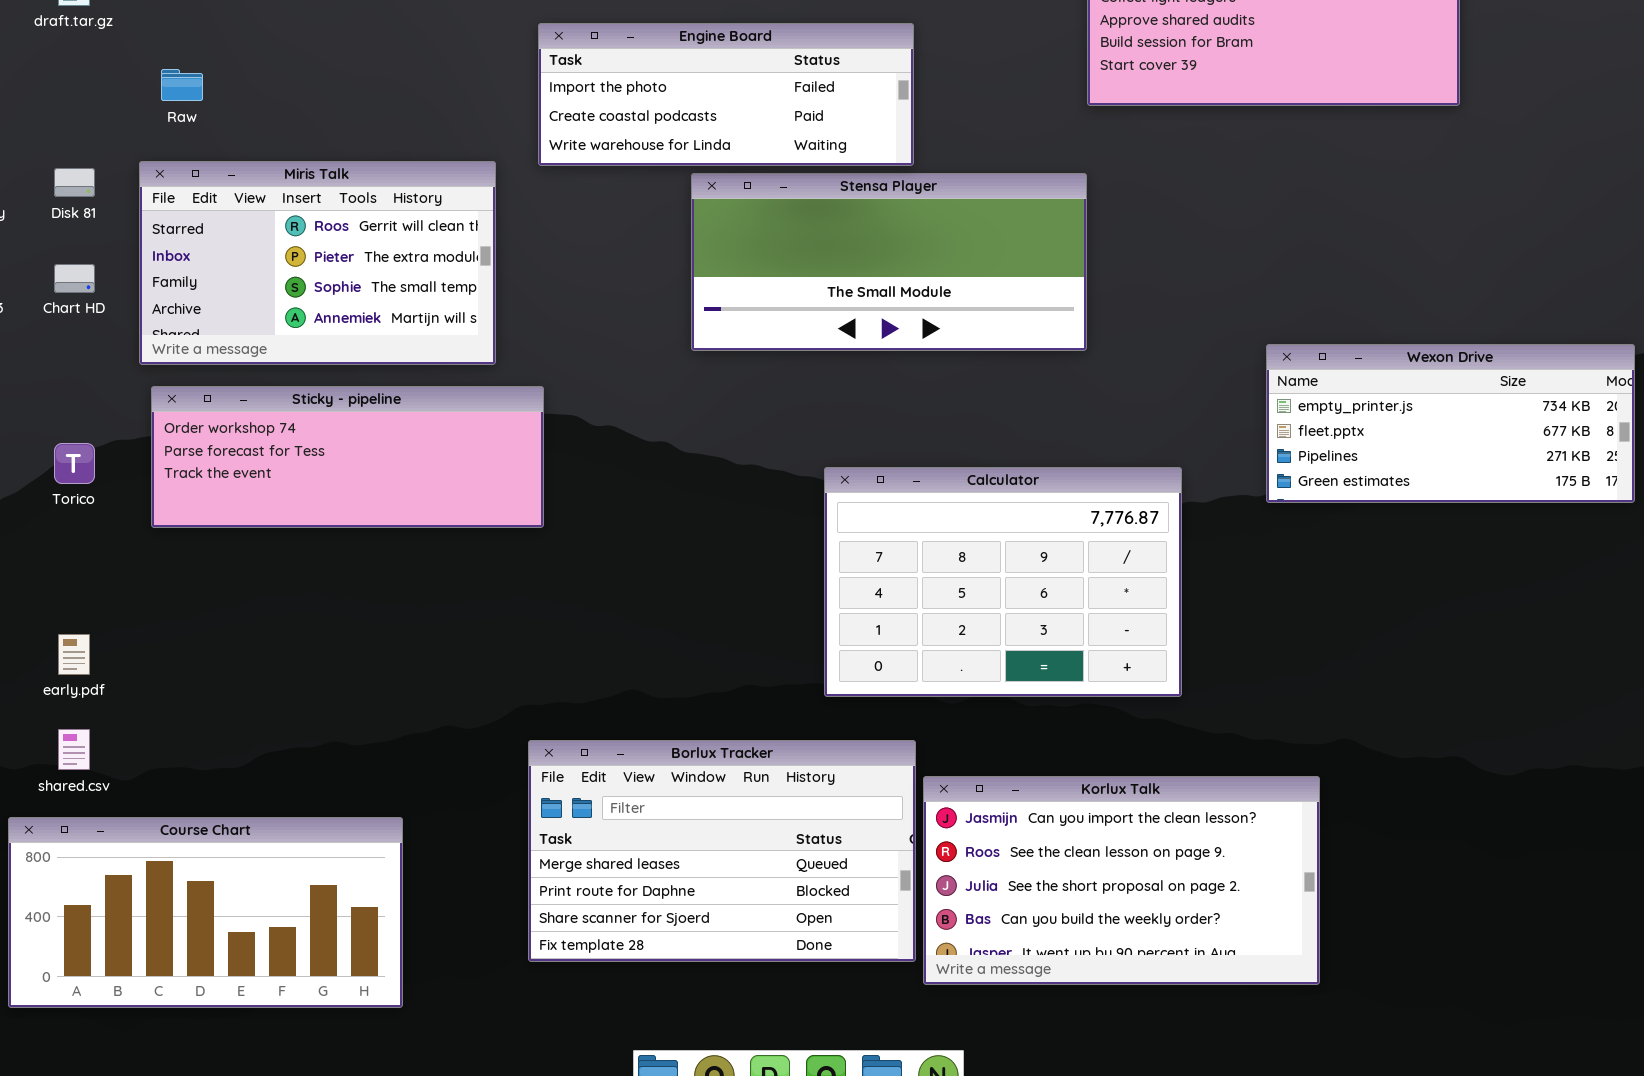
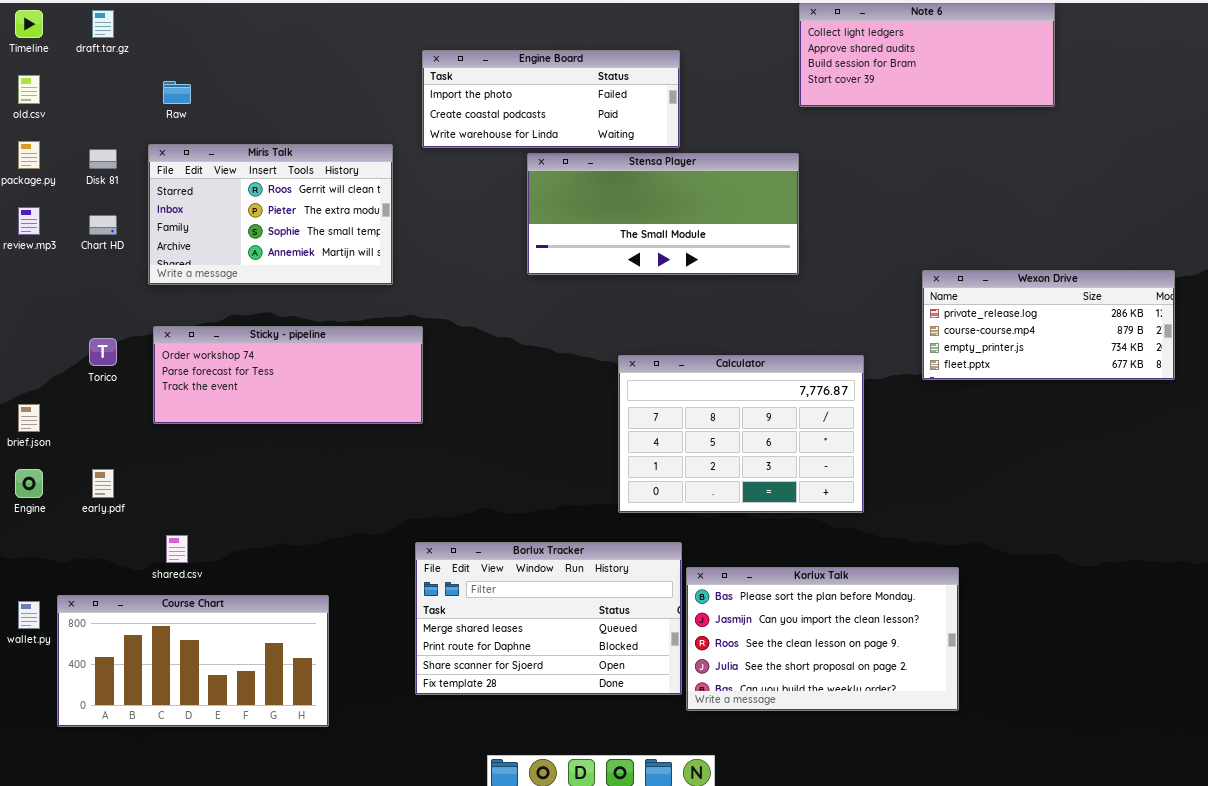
Wexon Drive: [1266,344,1635,503] -> [922,270,1175,380], scrolled up 2 rows
Sticky - pipeline: [151,386,544,528] -> [153,326,423,424], moved
shared.csv: [58,729,90,770] -> [166,535,188,563], moved
Korlux Talk: [923,776,1320,985] -> [686,567,959,711], scrolled up 1 row

